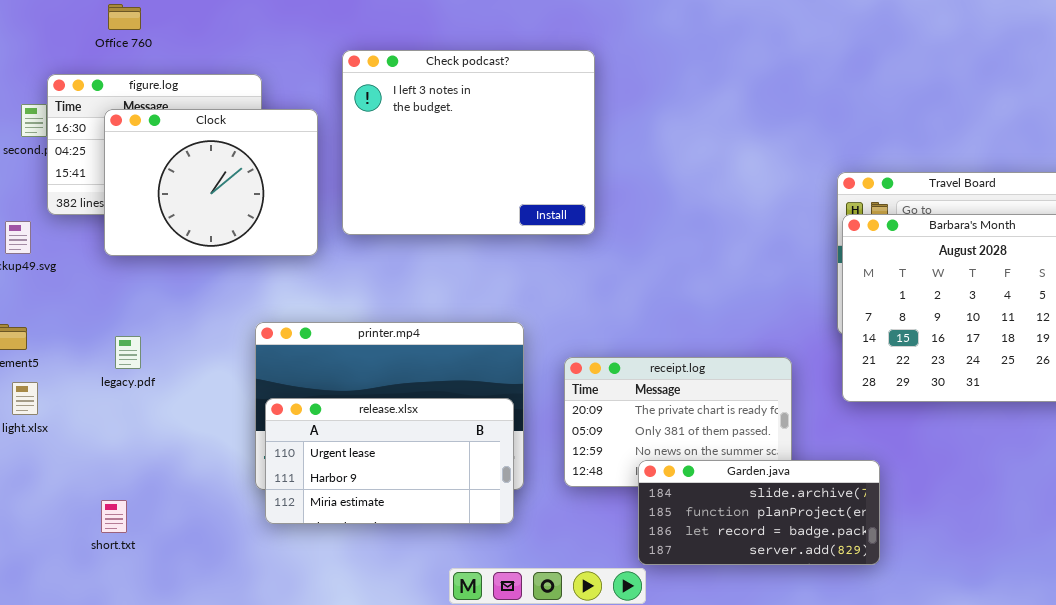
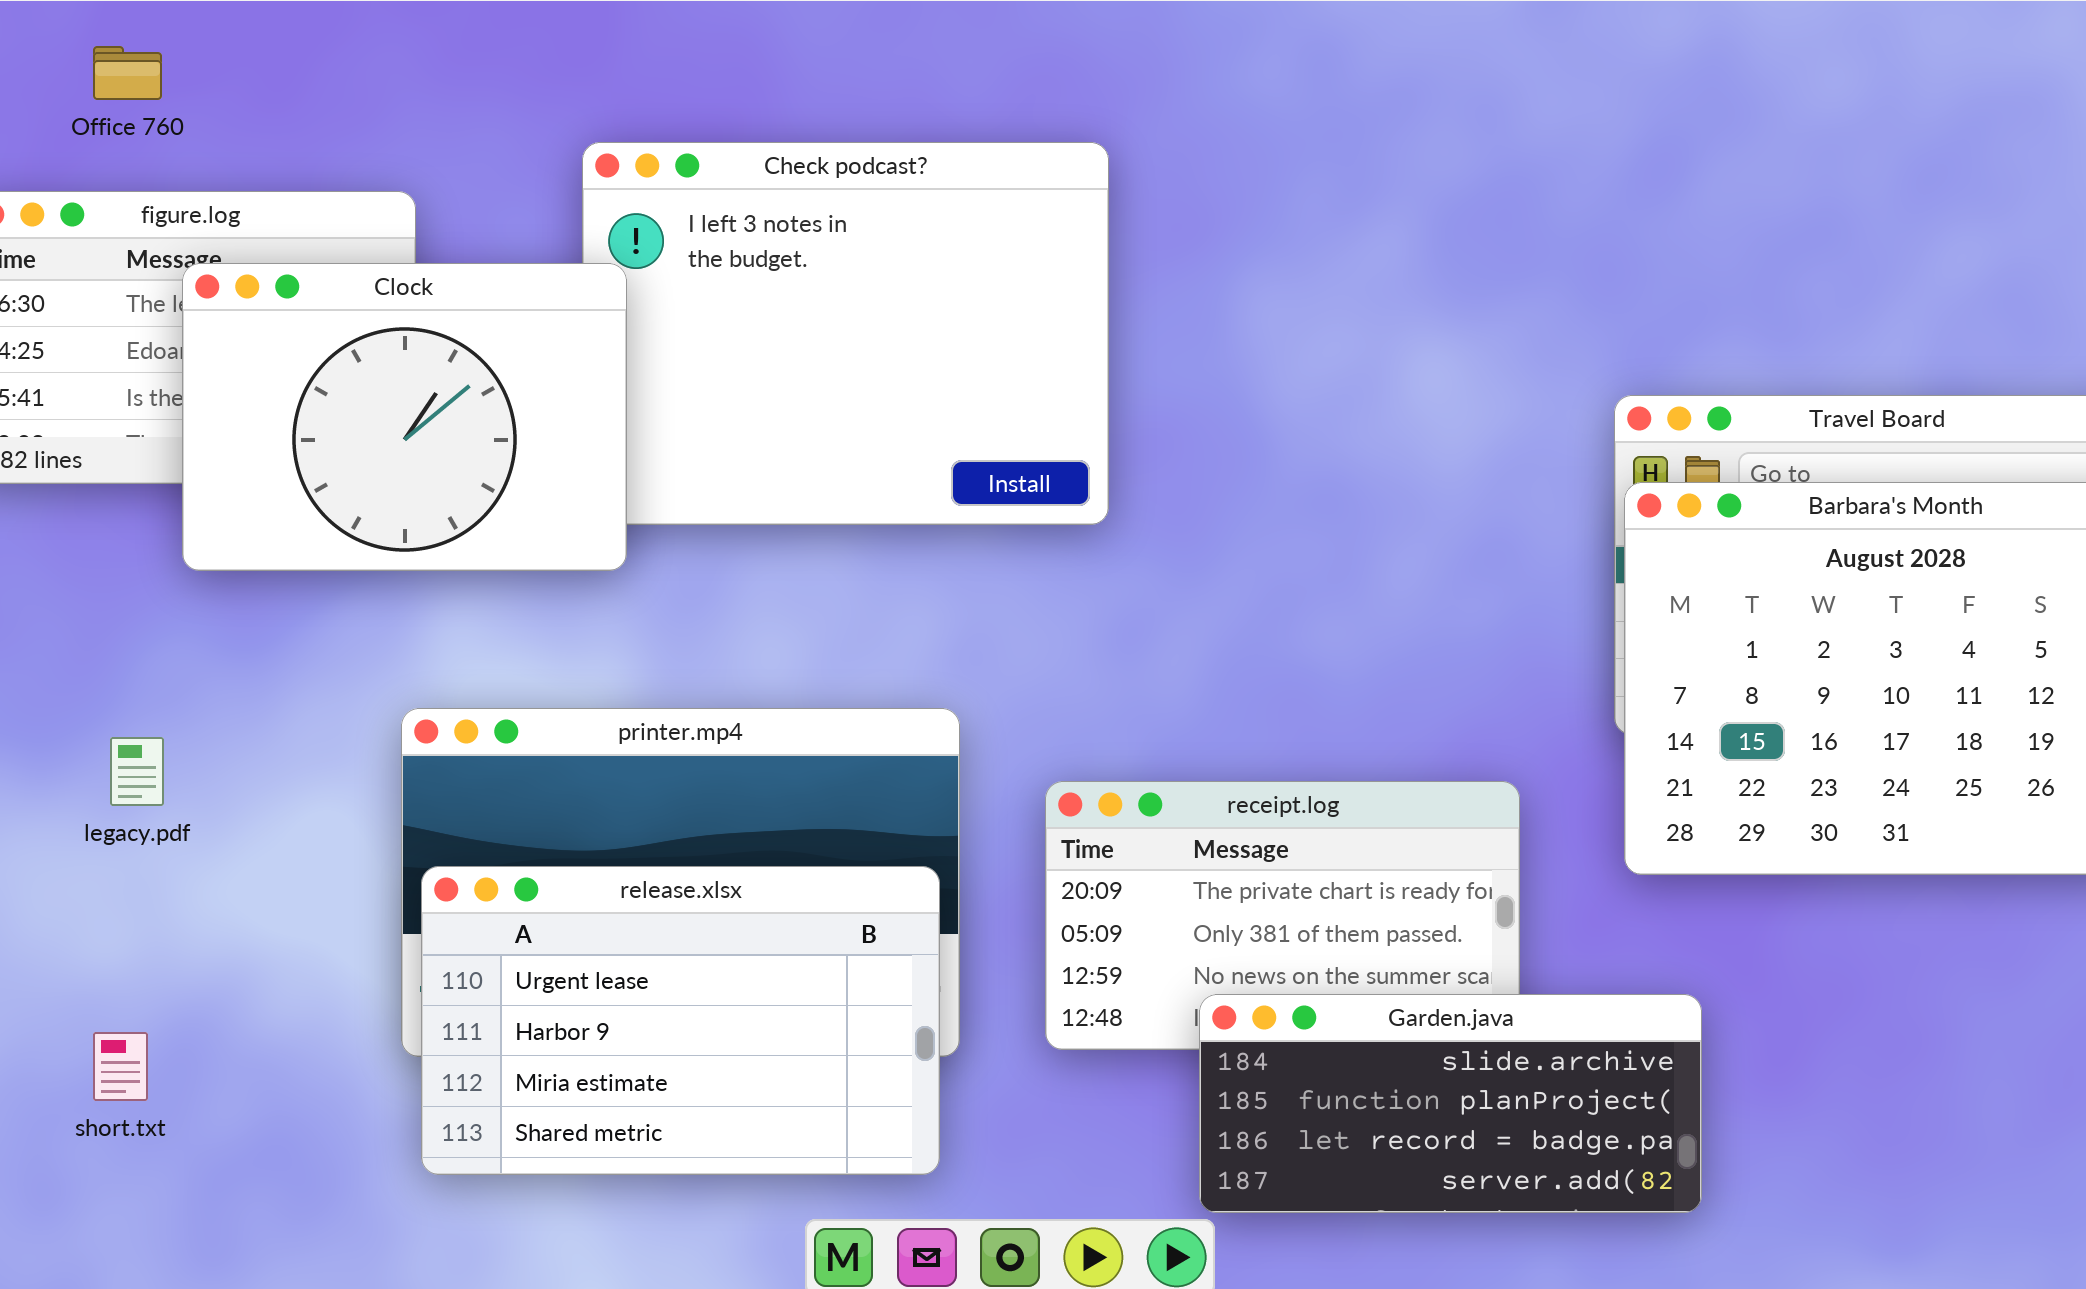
Clock: [104,109,318,256] -> [182,263,627,571], moved
release.xlsx: [265,398,514,524] -> [421,866,940,1175], resized
short.txt: [101,500,127,533] -> [93,1032,148,1101], moved

